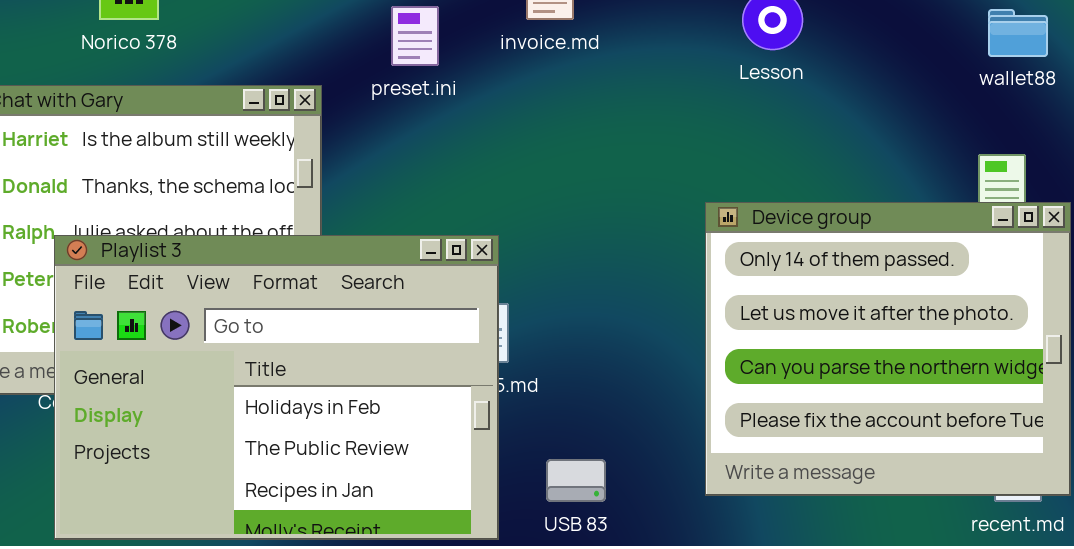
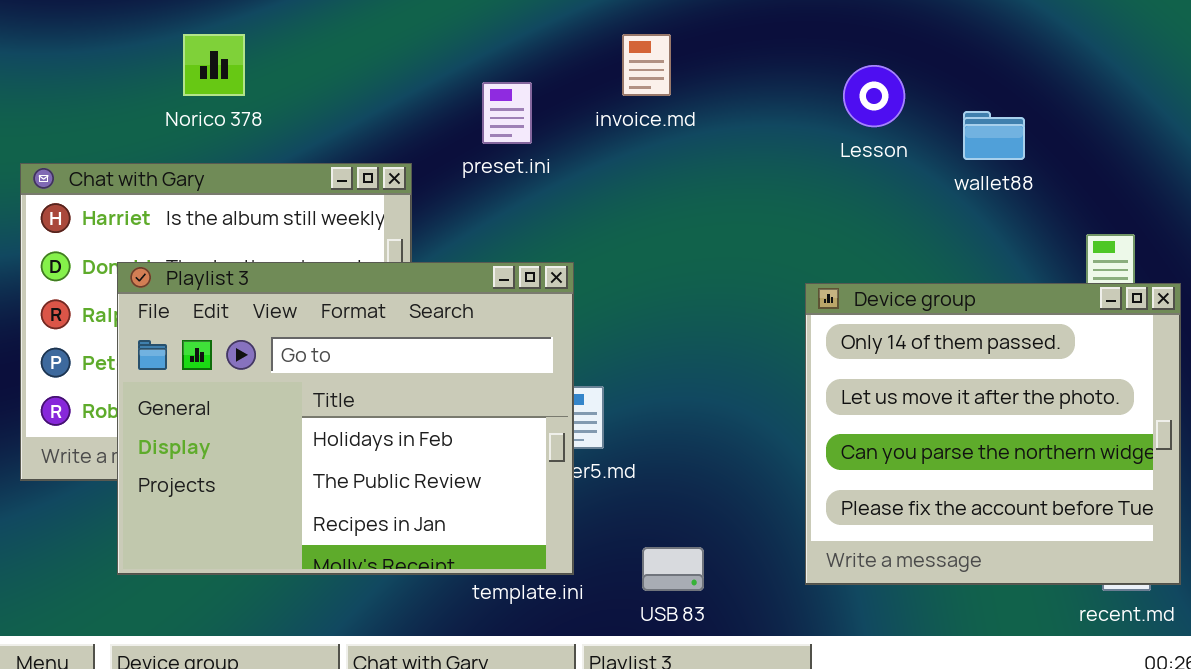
wallet88: [988,9,1048,57] -> [963,111,1025,160], moved
Playlist 3: [54,235,499,540] -> [117,262,574,575], moved

